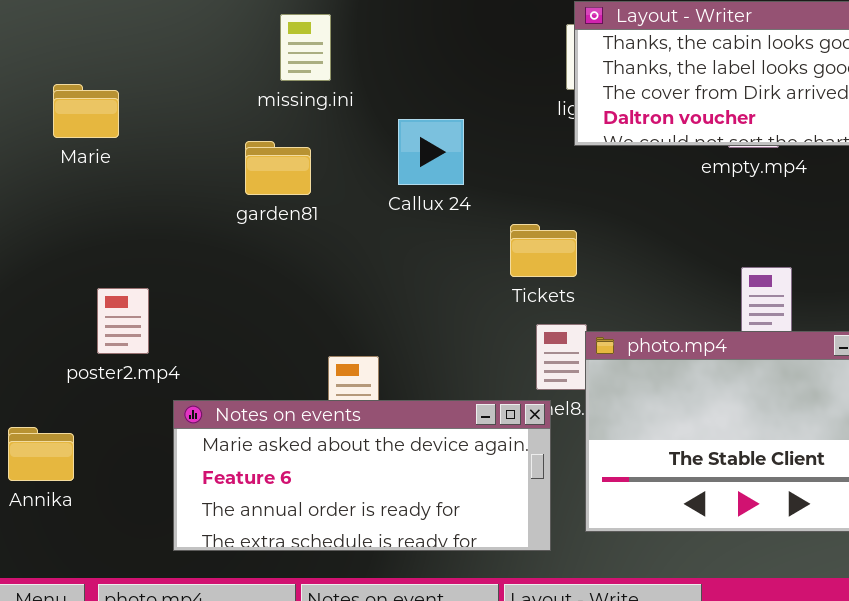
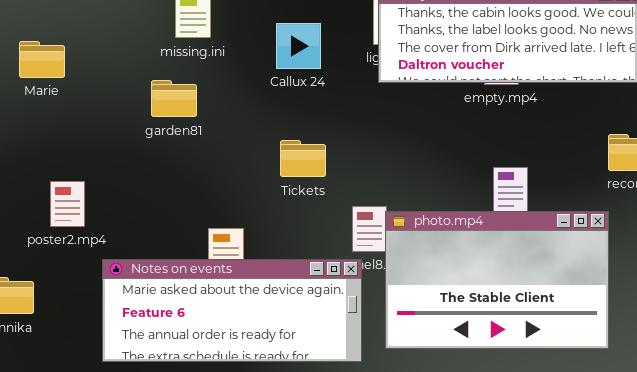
Callux 24: [398,119,464,185] -> [276,23,321,69], moved
Tickets: [510,224,577,277] -> [280,140,326,177], moved

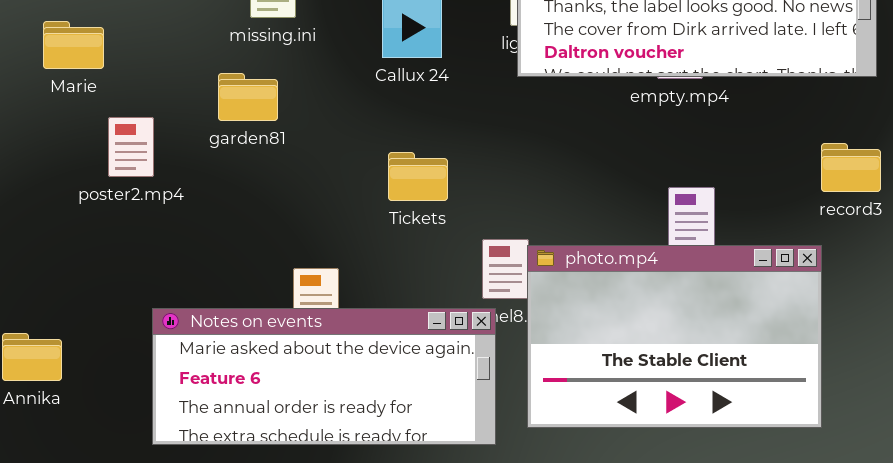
poster2.mp4: [50,181,85,227] -> [108,117,154,177], moved

